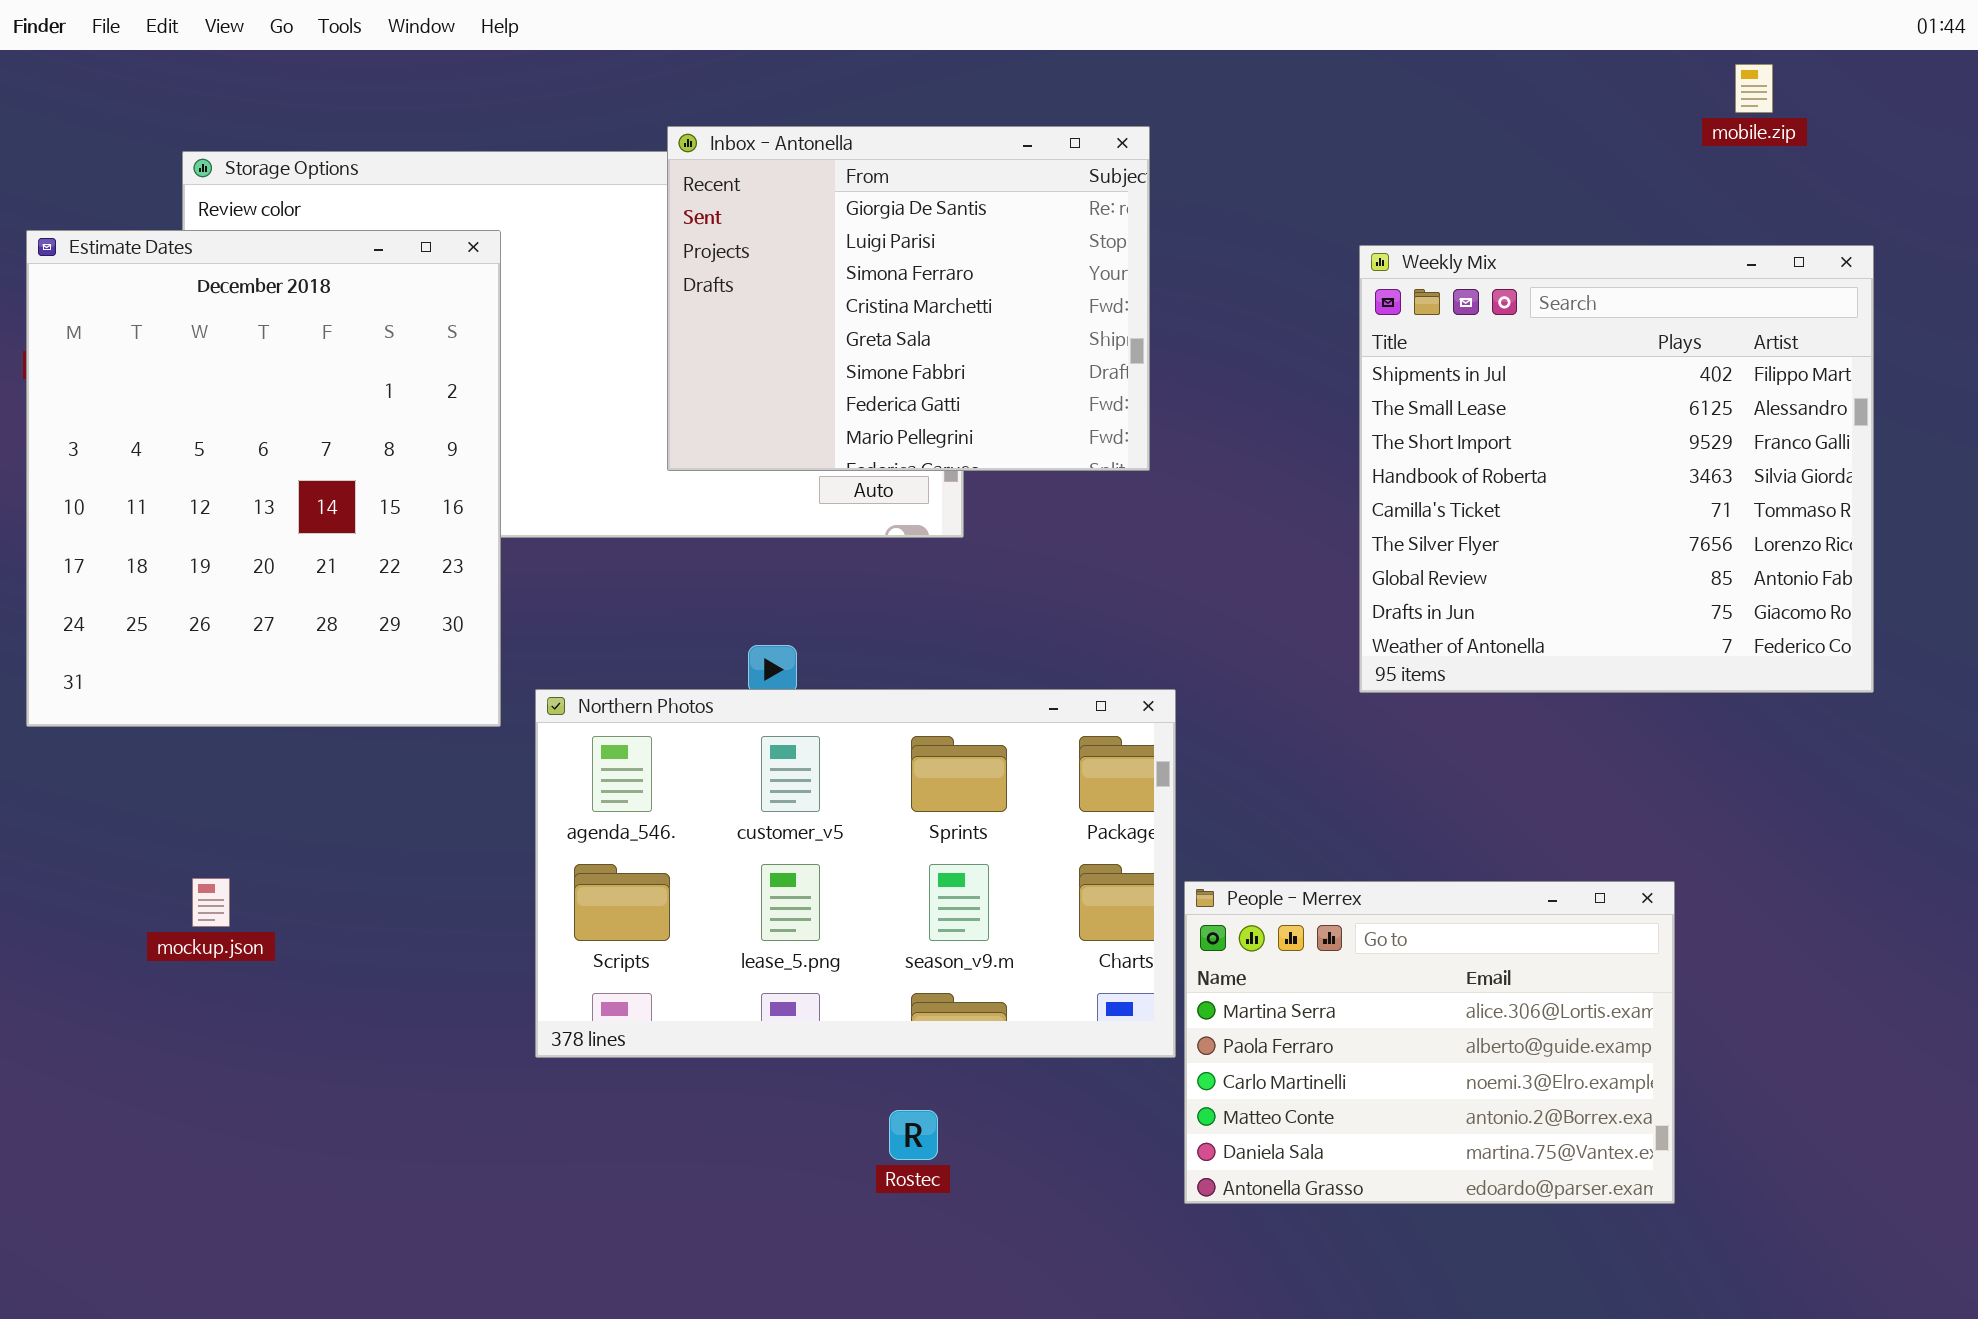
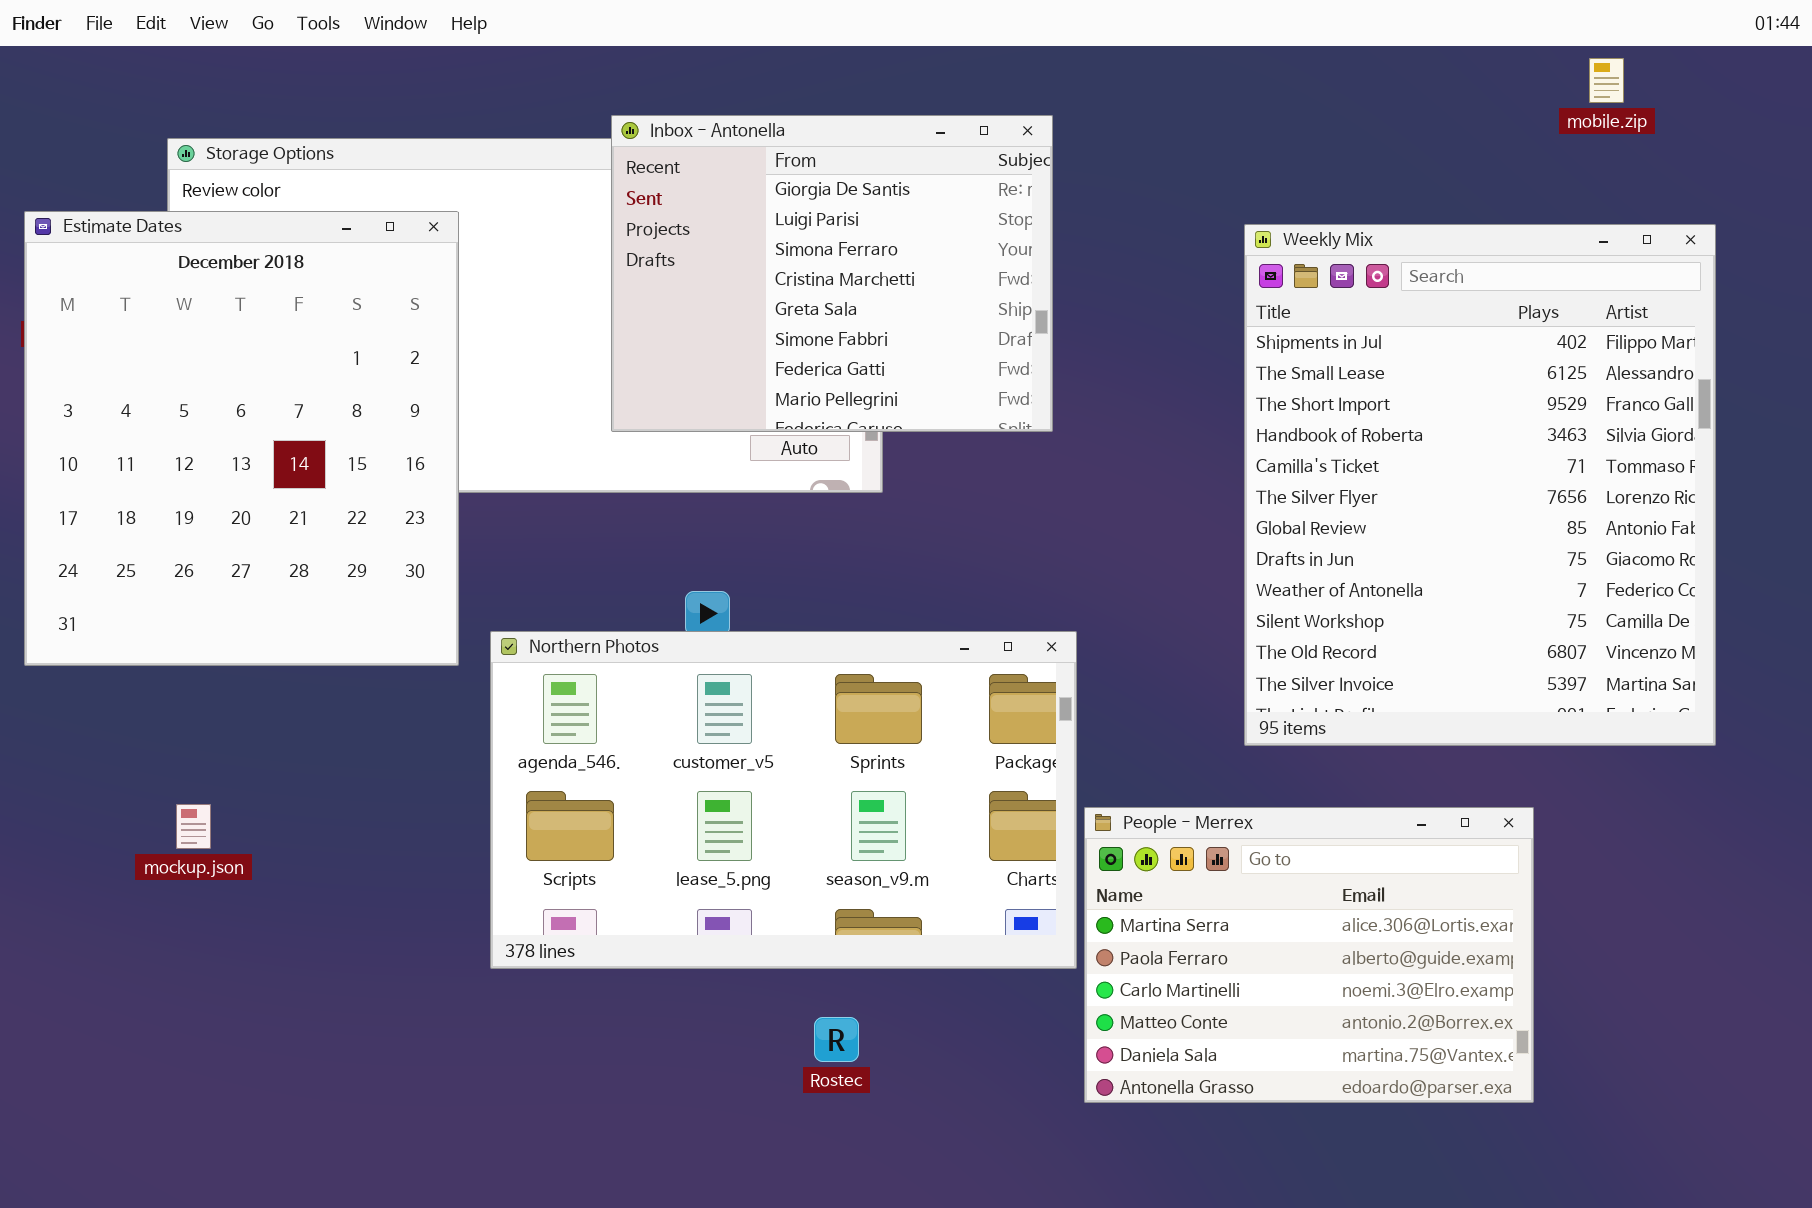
Weekly Mix: [1359,245,1874,693] -> [1244,224,1716,746], resized

